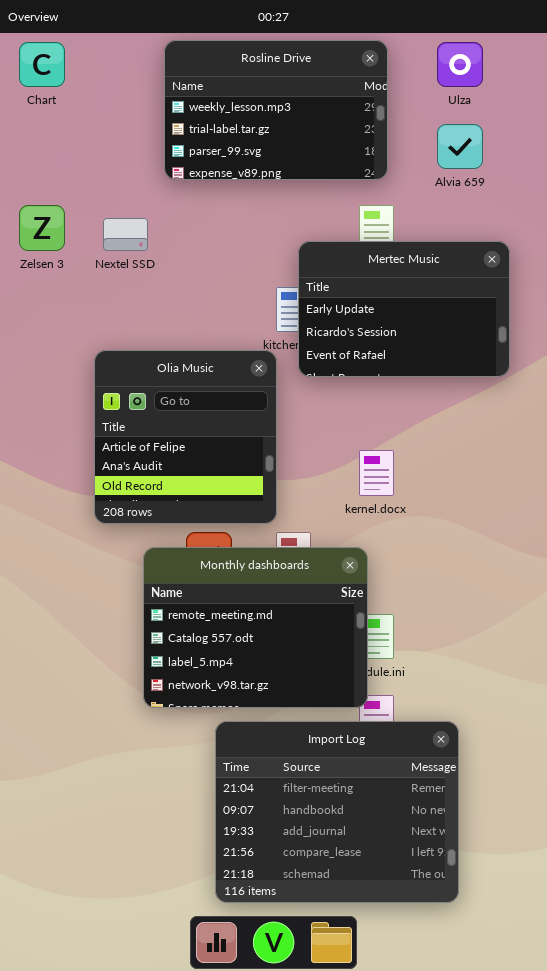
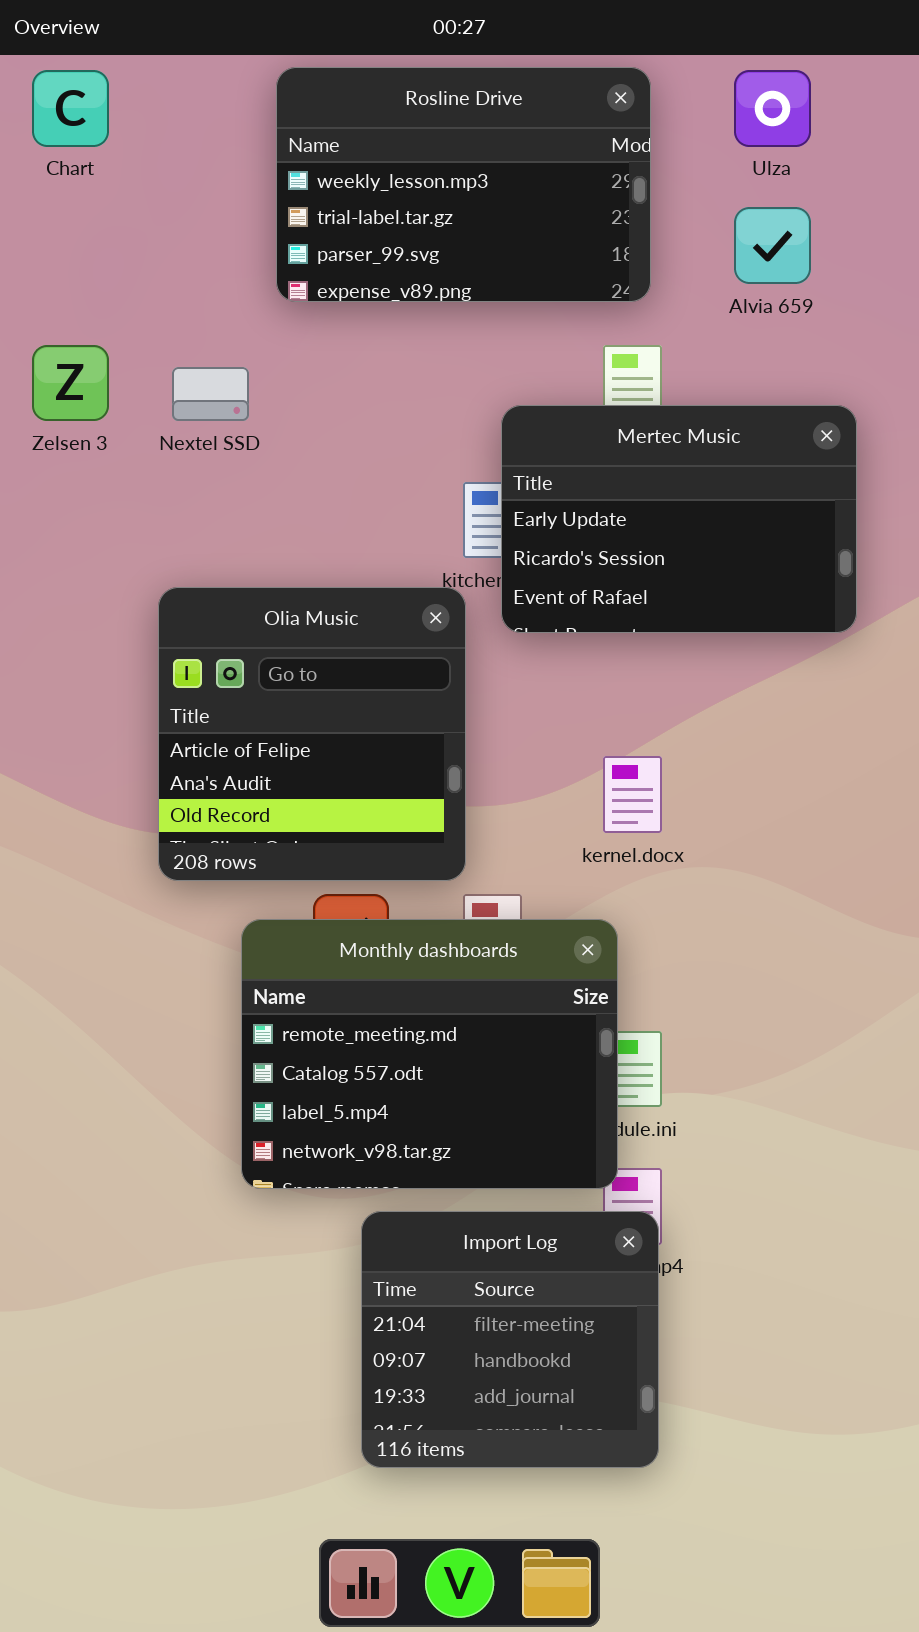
Import Log: [215,721,459,903] -> [361,1211,659,1468], resized

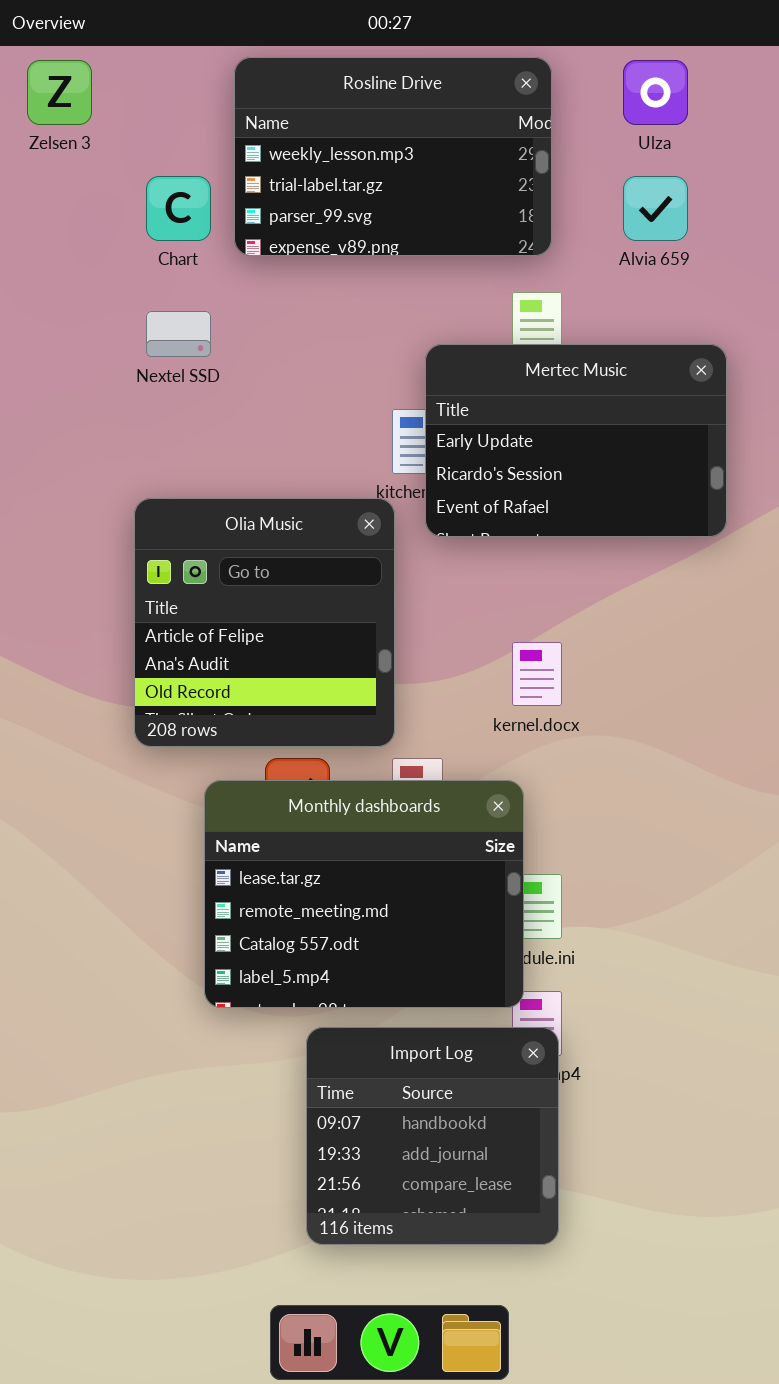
Chart: [32,70,109,147] -> [146,176,211,241], moved
Zelsen 3: [32,345,109,421] -> [27,60,92,125], moved
Monthly dashboards: [241,919,618,1189] -> [204,780,524,1008], scrolled up 1 row
Import Log: [361,1211,659,1468] -> [306,1027,559,1245], scrolled down 1 row

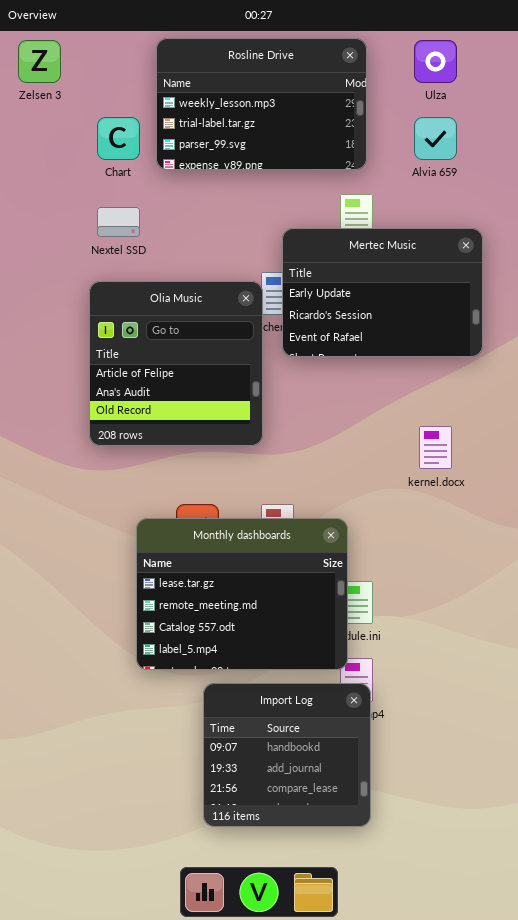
Olia Music: [134,498,395,747] -> [89,281,263,446], moved
kernel.docx: [512,642,562,706] -> [419,426,452,469], moved

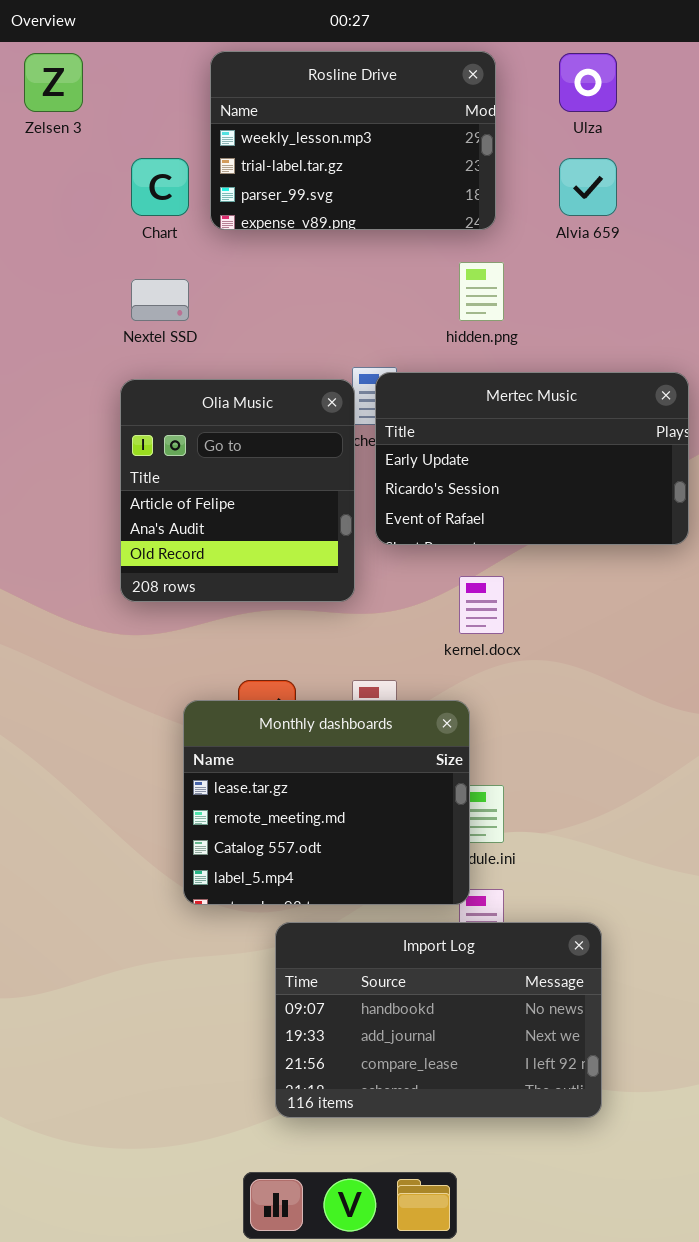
Mertec Music: [282,228,483,357] -> [375,372,689,545], moved, resized
kernel.docx: [419,426,452,469] -> [459,576,504,634], moved
Import Log: [203,683,371,827] -> [275,922,602,1118], resized

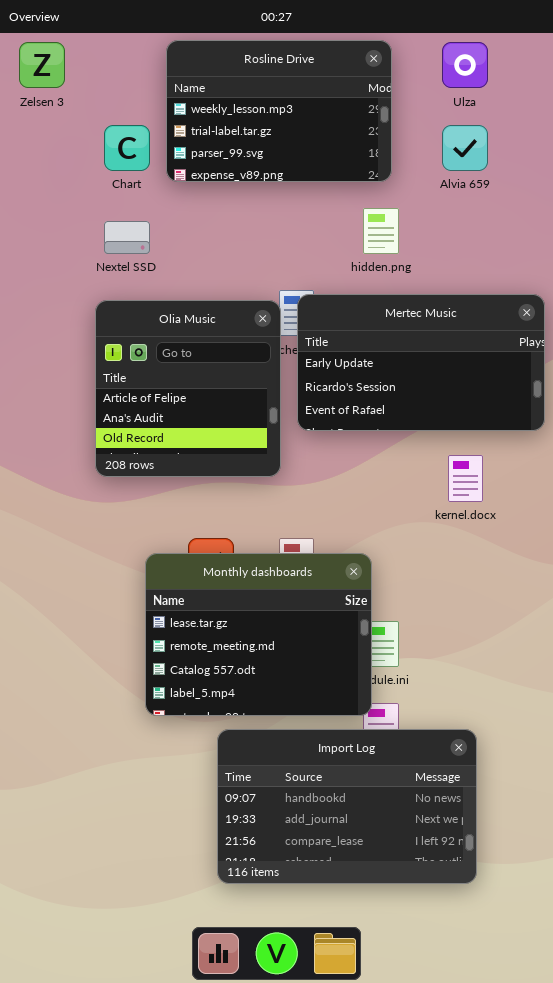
kernel.docx: [459,576,504,634] -> [448,455,483,502], moved

